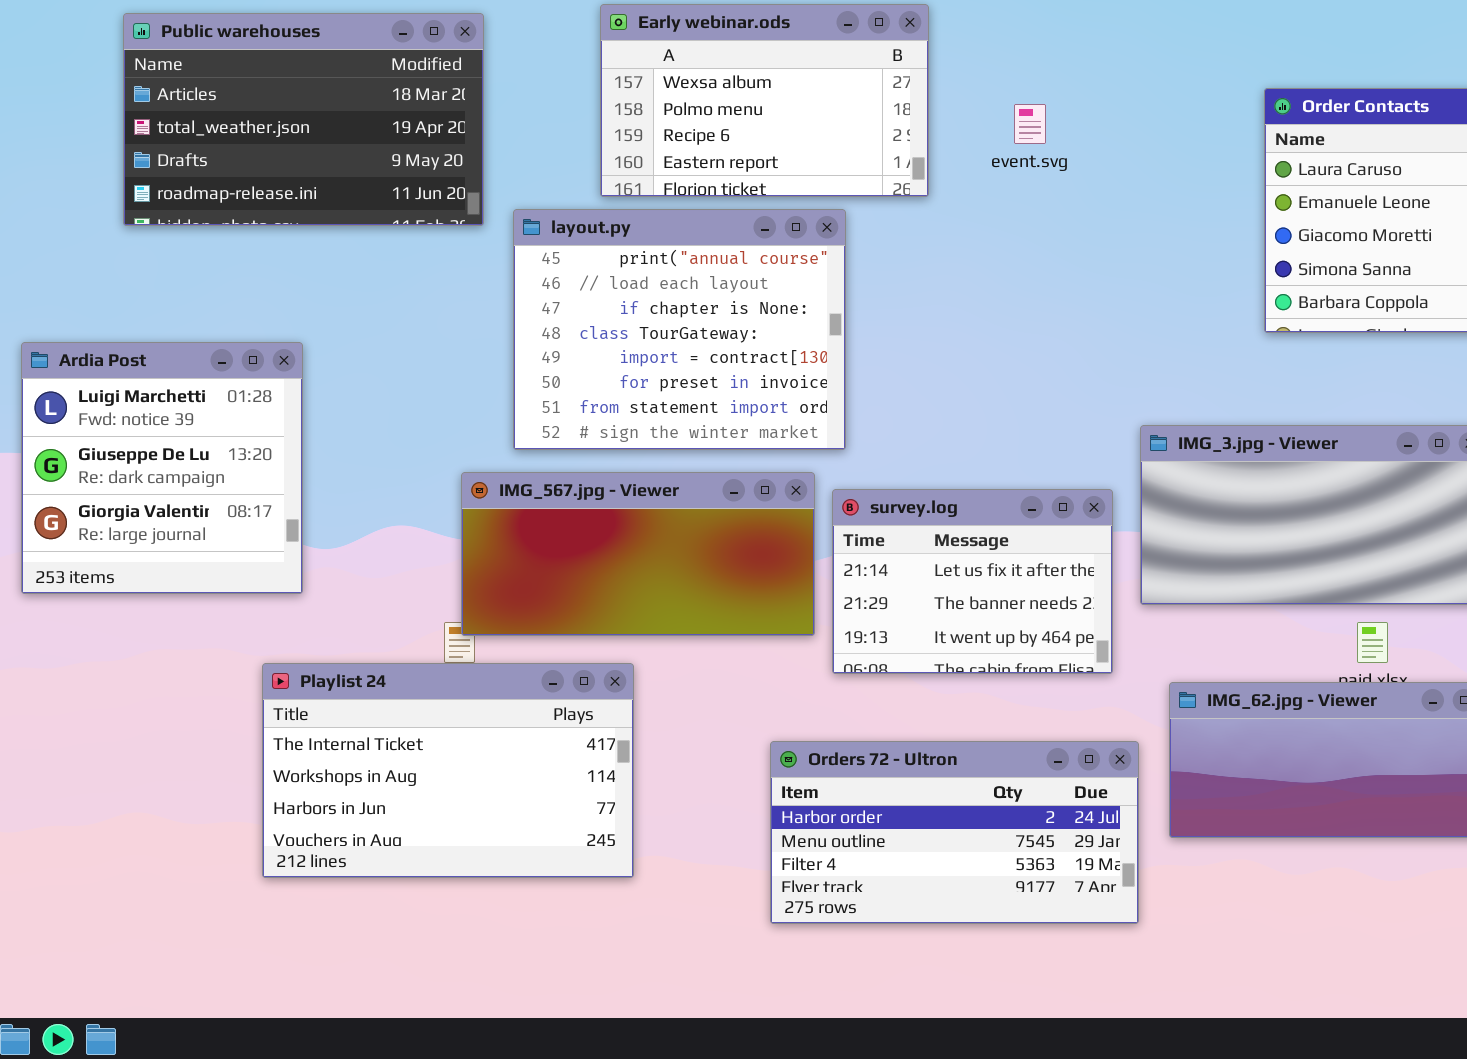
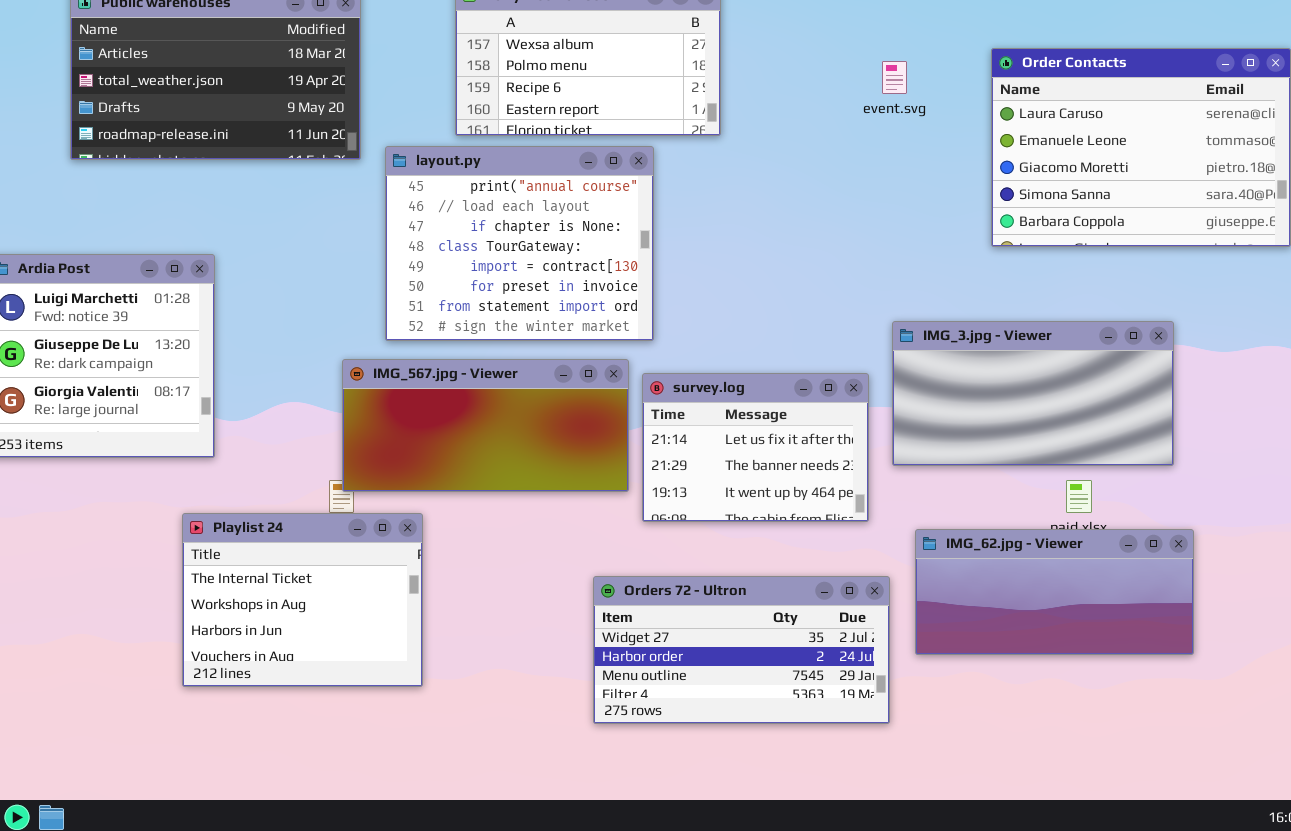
event.svg: [1014,104,1046,144] -> [882,61,907,94], moved
Playlist 24: [262,663,634,878] -> [182,513,423,687], resized
Orders 72 - Ultron: [770,741,1139,924] -> [593,576,890,724], scrolled up 1 row

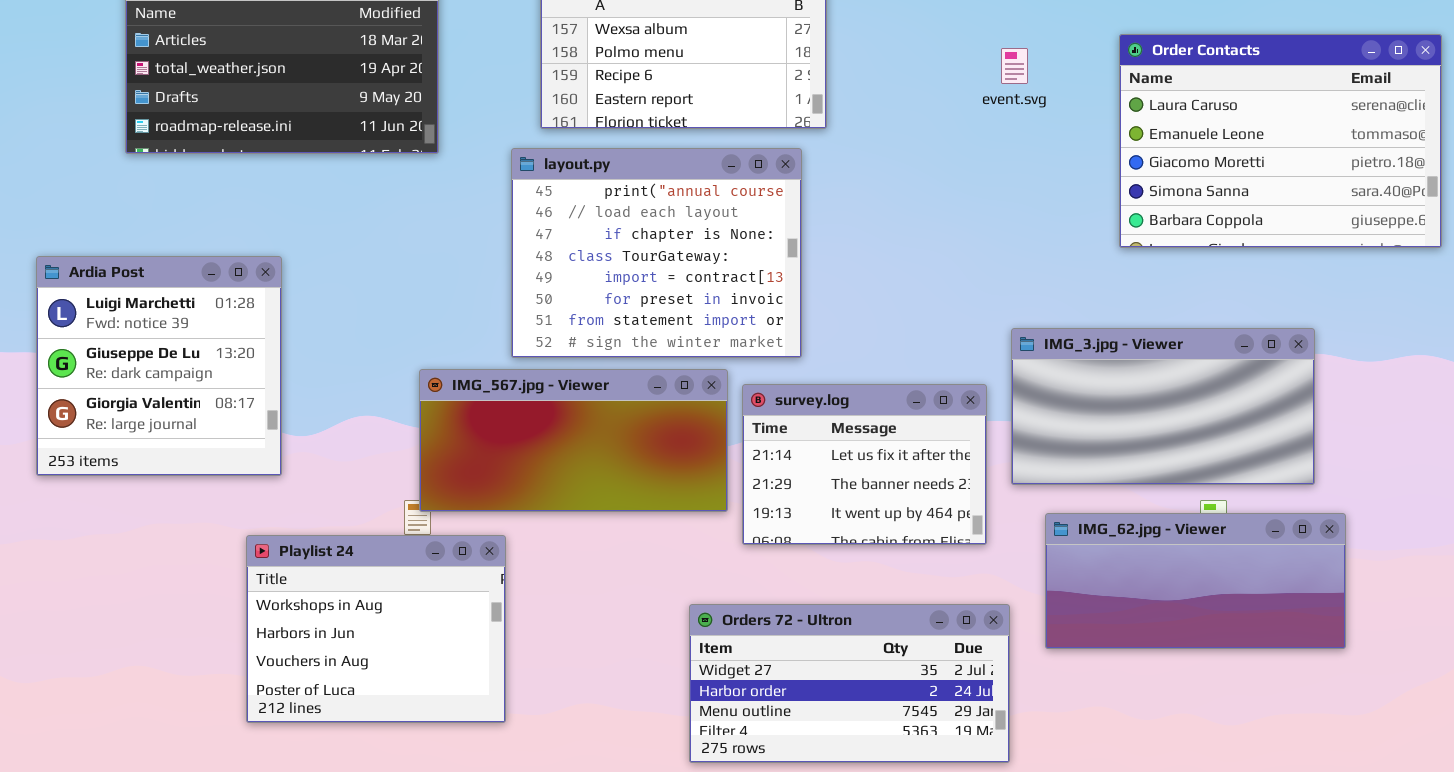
layout.py: [385,146,654,341] -> [511,148,802,358], moved
Playlist 24: [182,513,423,687] -> [246,535,506,723], scrolled down 1 row
IMG_62.jpg - Viewer: [915,529,1194,655] -> [1045,513,1346,649], moved

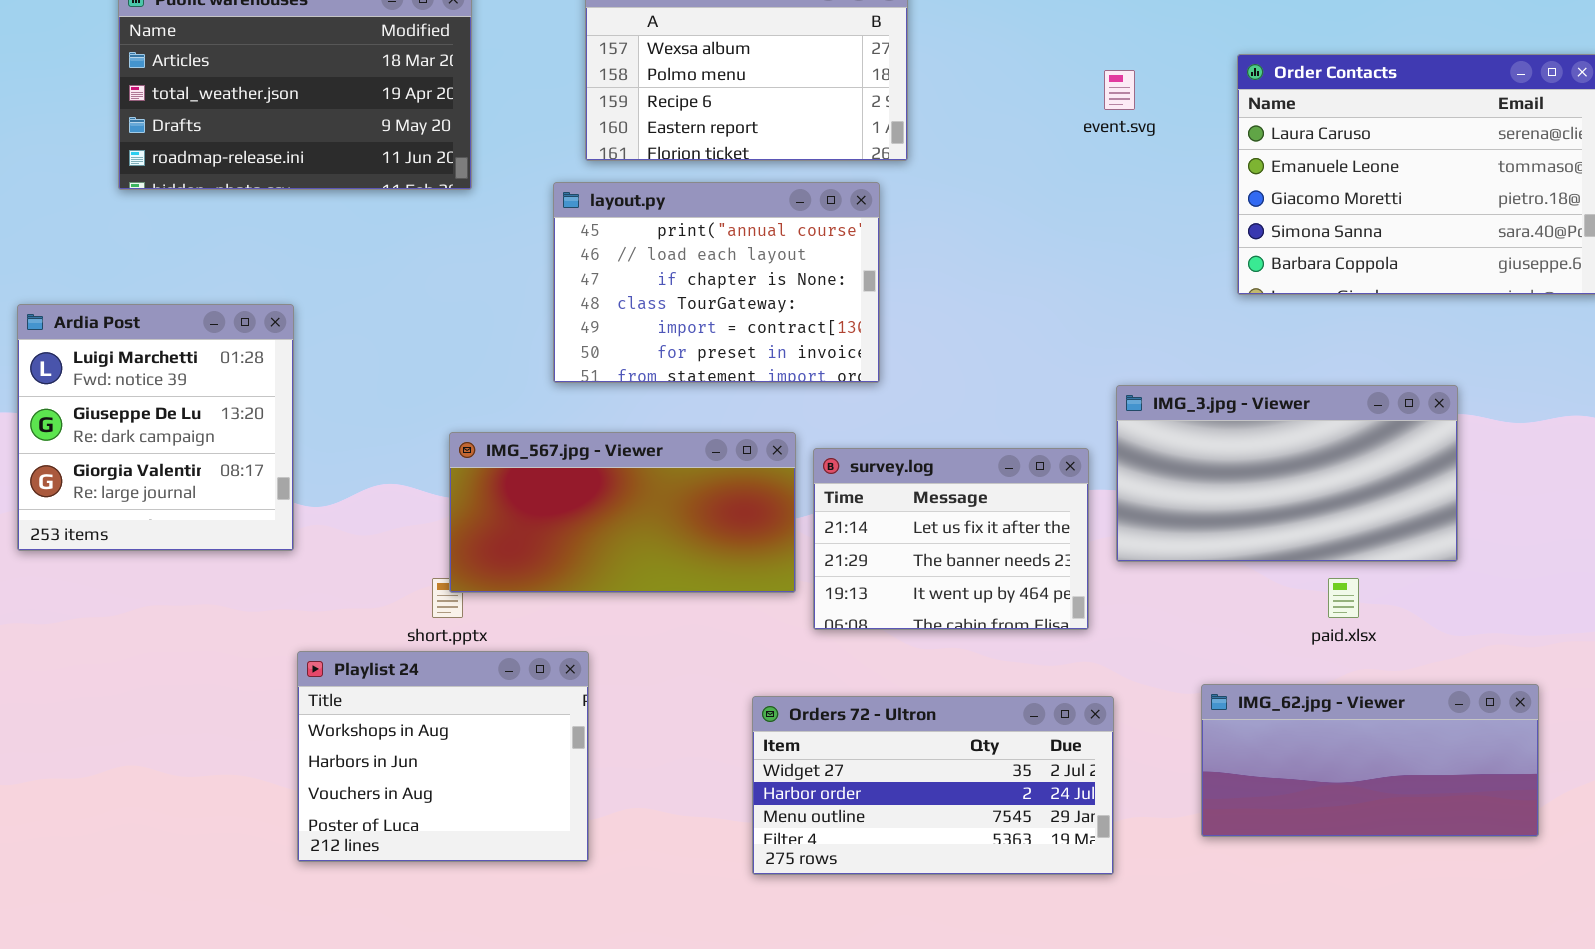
layout.py: [511,148,802,358] -> [553,182,880,383], resized
IMG_62.jpg - Viewer: [1045,513,1346,649] -> [1201,684,1539,837], moved
Playlist 24: [246,535,506,723] -> [297,651,589,862], moved

